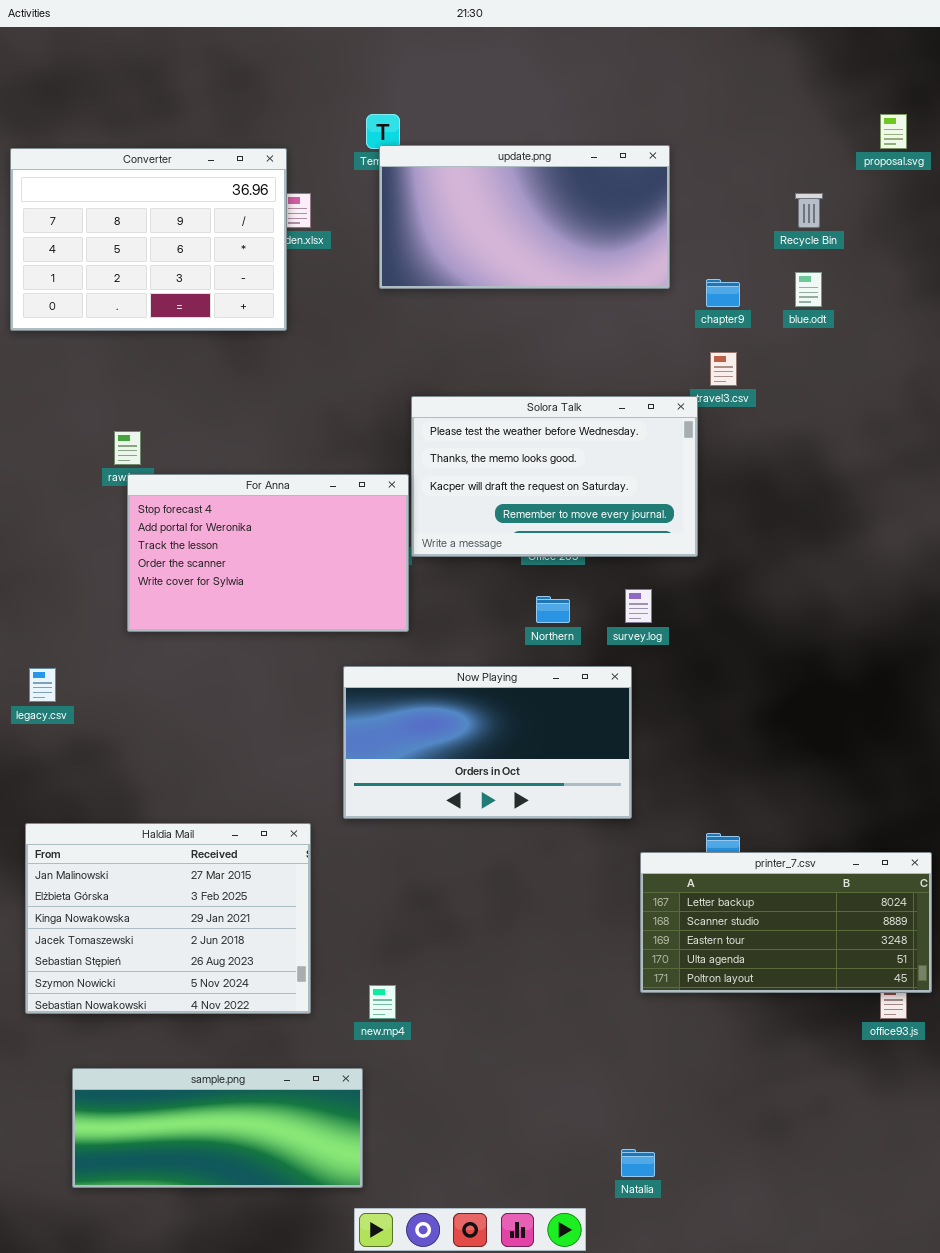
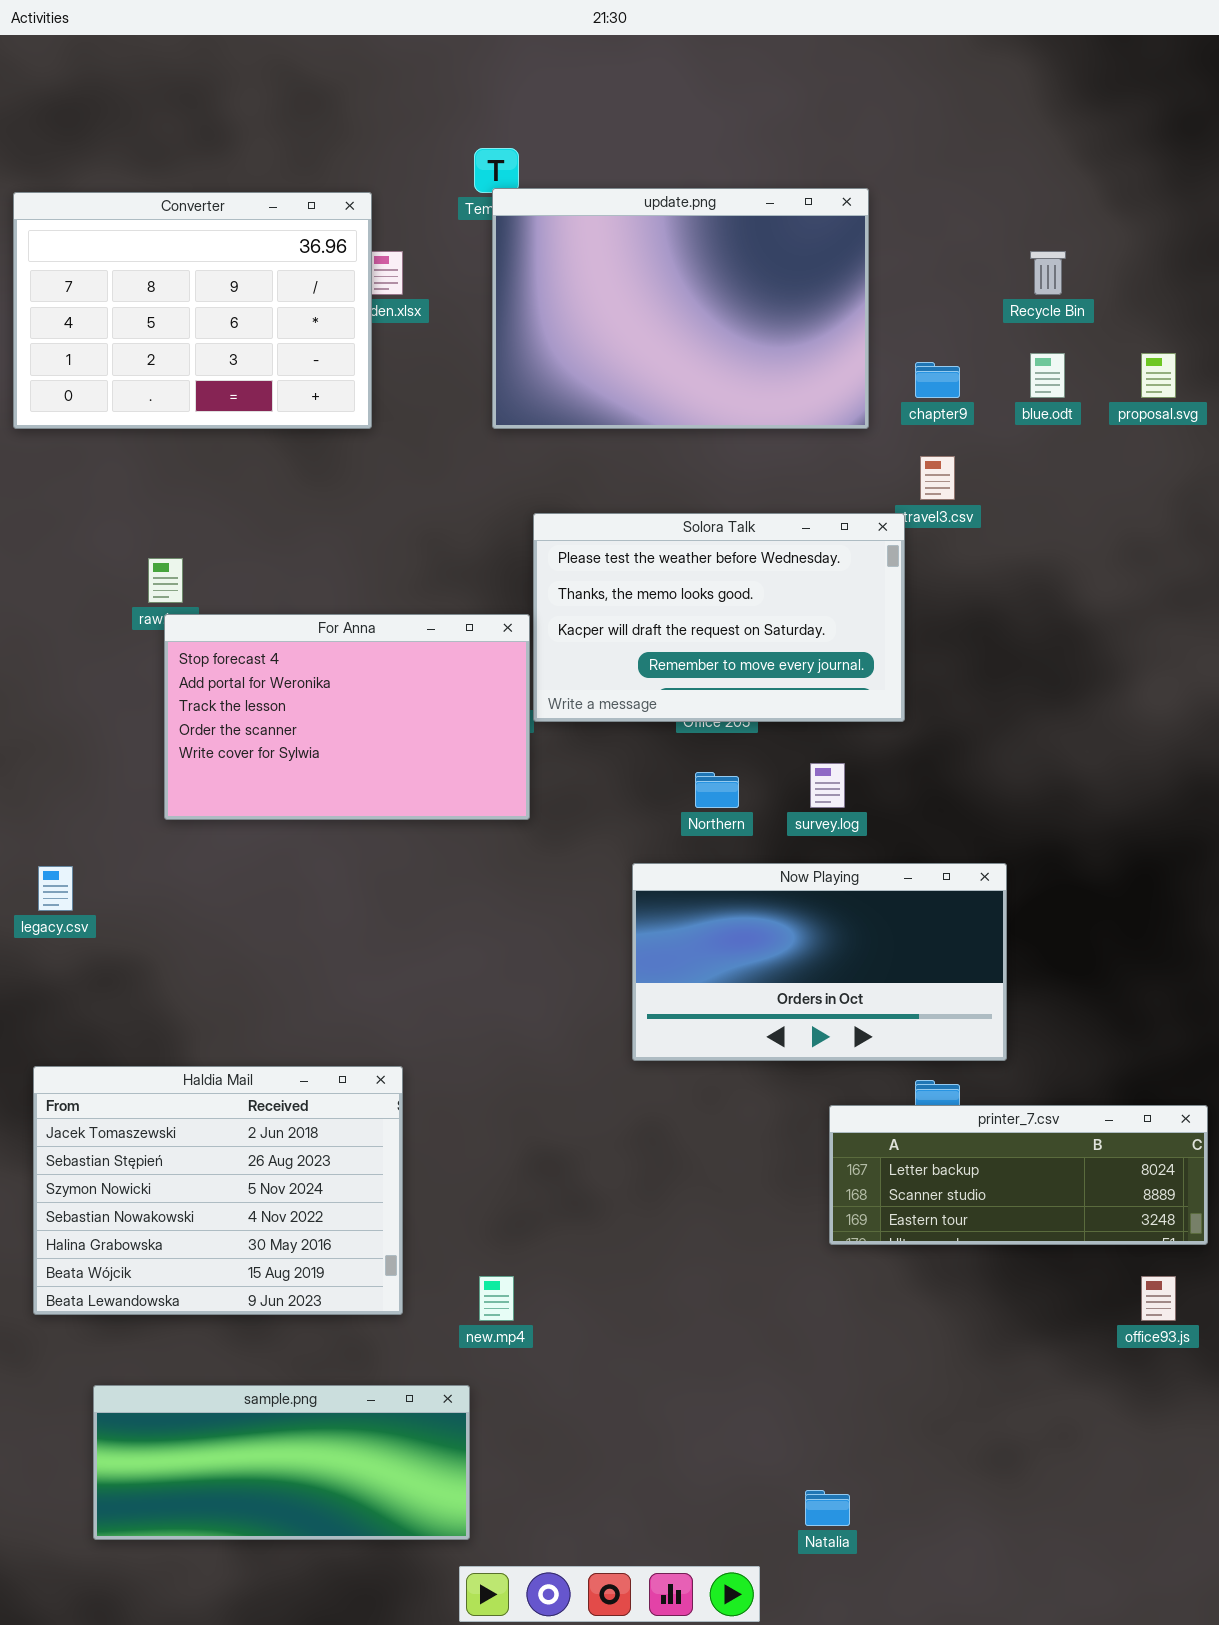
proposal.svg: [880,114,907,149] -> [1141,353,1176,398], moved
update.png: [379,145,670,289] -> [492,188,869,429], resized
Now Playing: [343,666,632,819] -> [632,863,1007,1061], moved
Haldia Mail: [25,823,311,1014] -> [33,1066,403,1315], scrolled down 3 rows
printer_7.csv: [640,852,932,993] -> [829,1105,1208,1245], resized

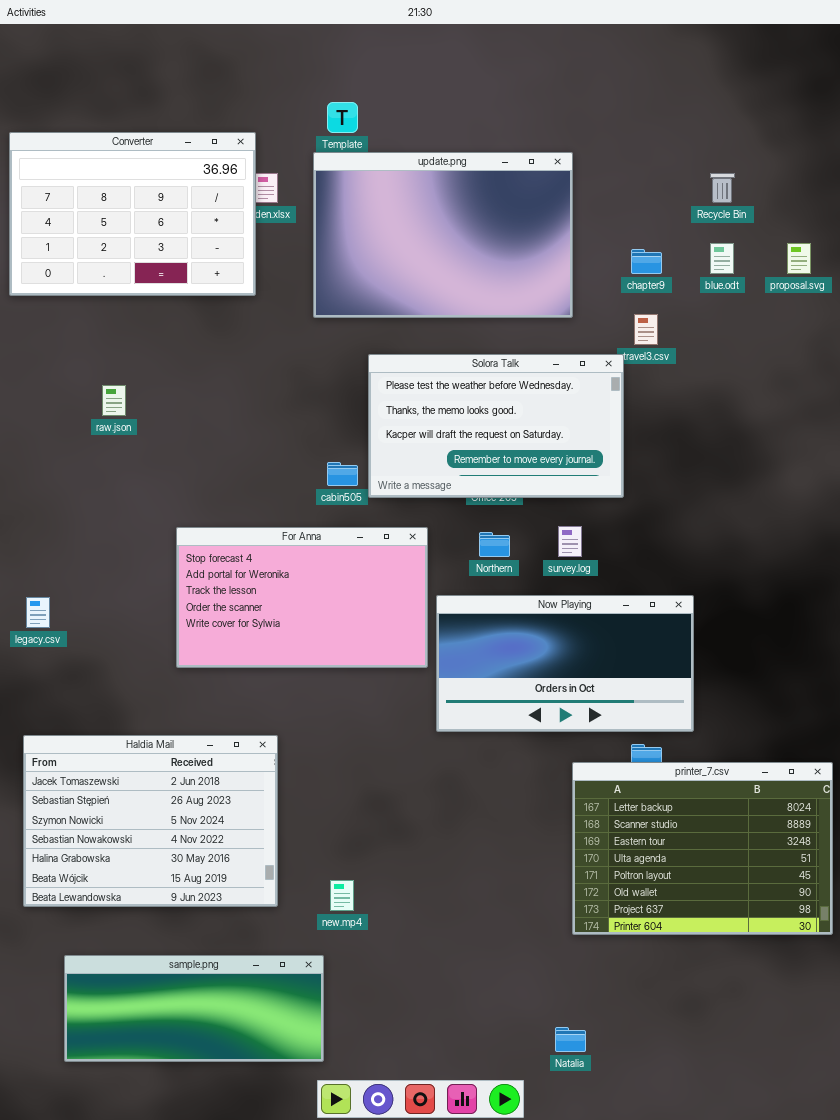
update.png: [492,188,869,429] -> [313,152,573,318], moved
For Anna: [164,614,530,820] -> [176,527,428,668], moved
printer_7.csv: [829,1105,1208,1245] -> [572,762,833,935], resized

